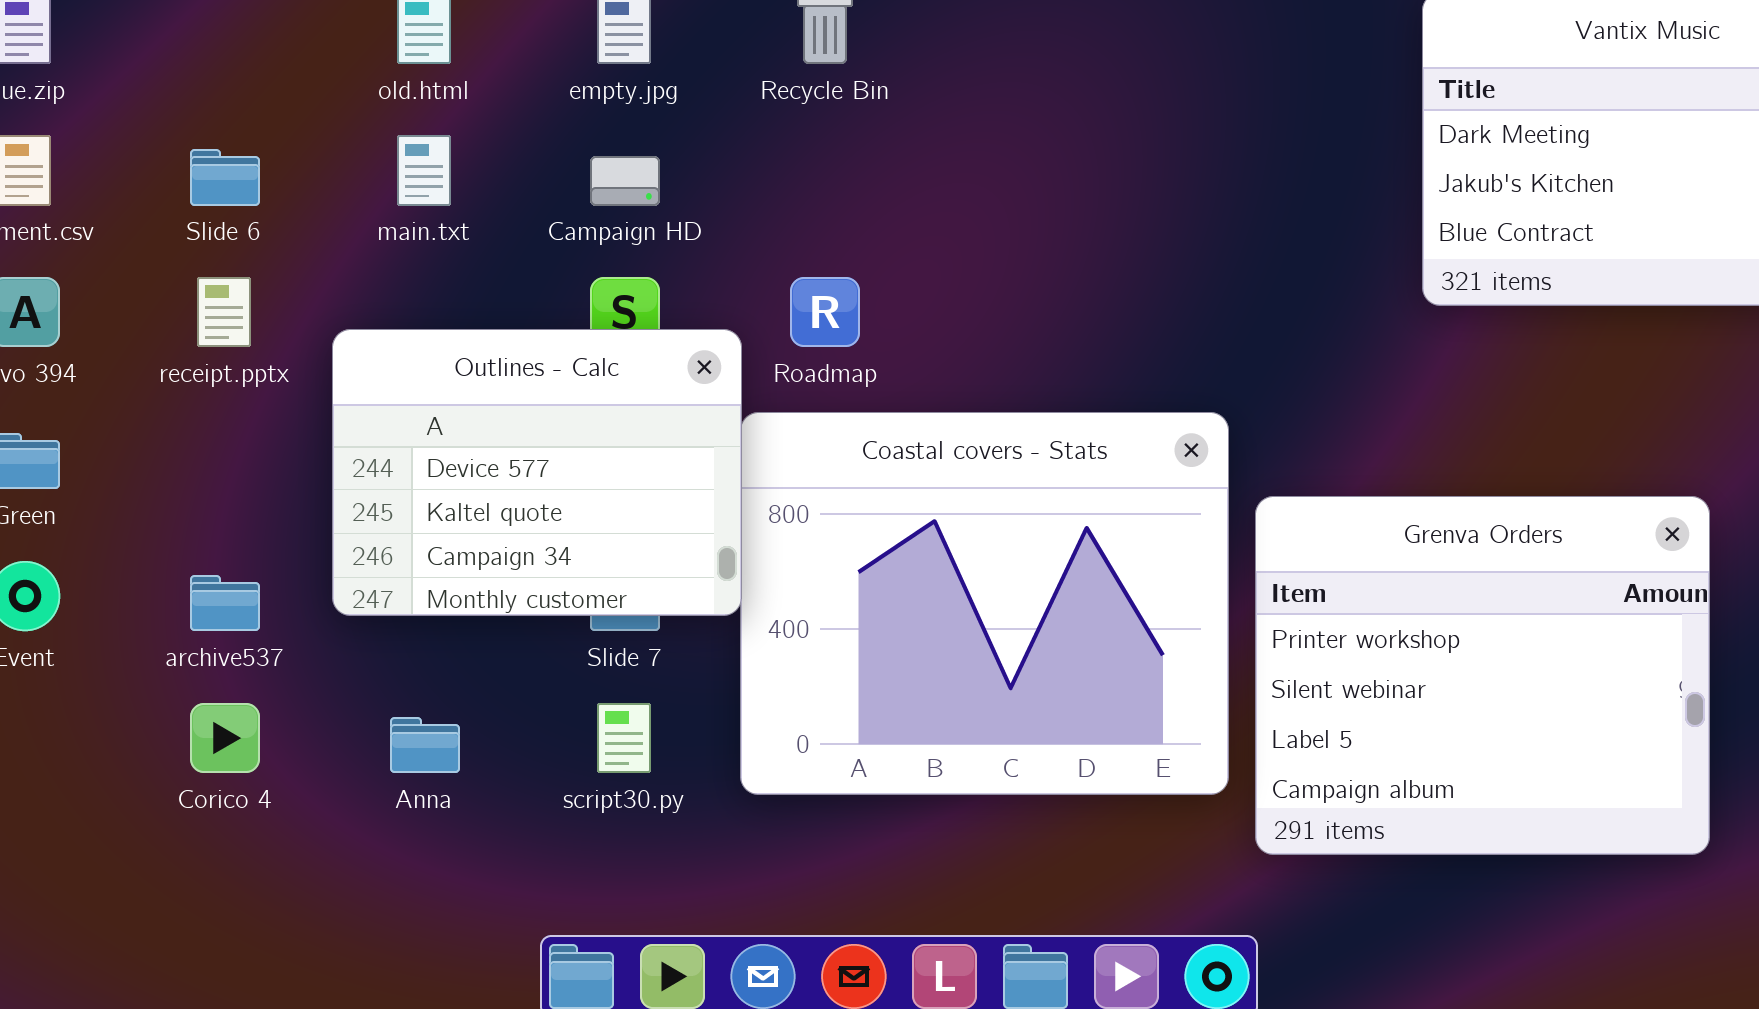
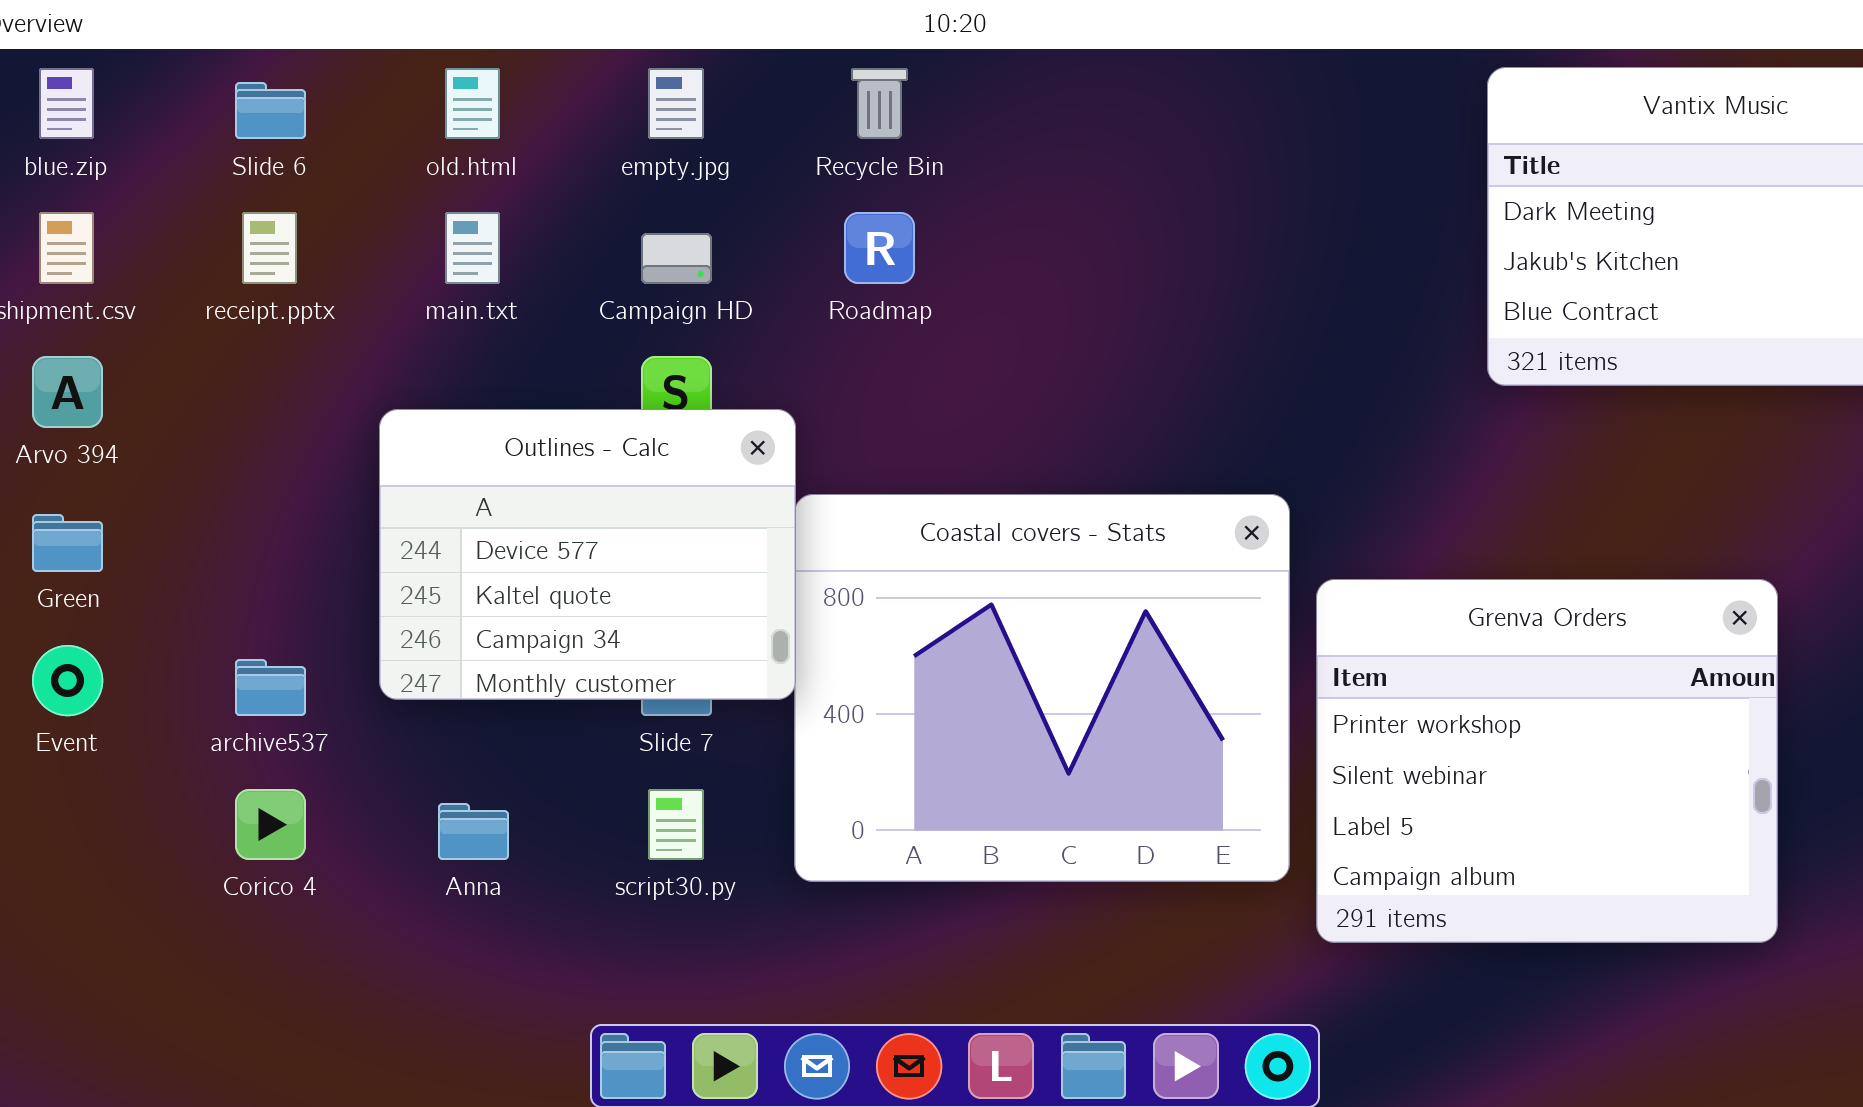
Slide 6: [190,149,260,206] -> [235,82,306,139], moved
receipt.pptx: [197,277,251,347] -> [242,212,297,284], moved
Roadmap: [790,277,860,347] -> [844,212,915,284], moved

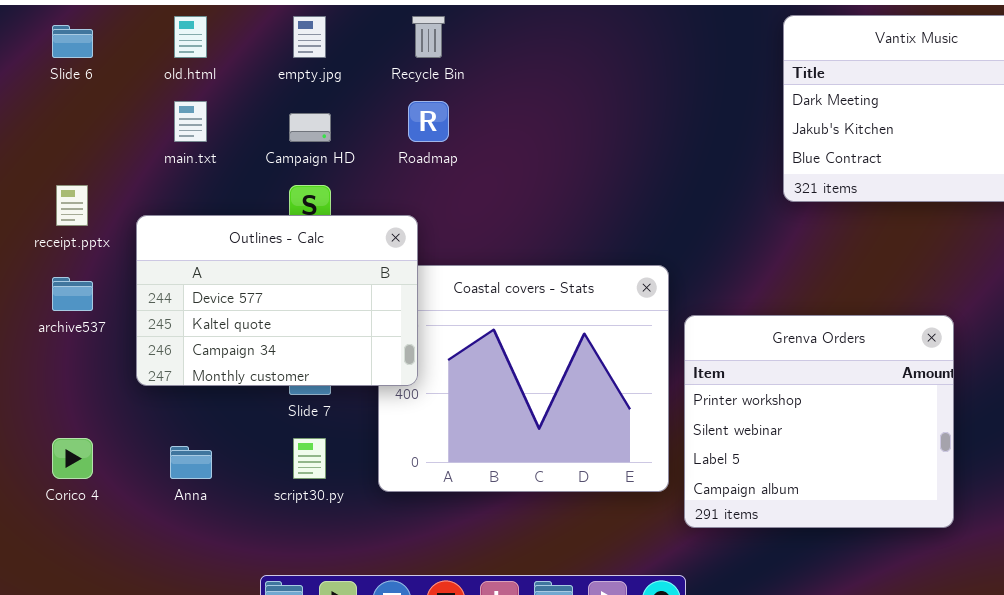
receipt.pptx: [242,212,297,284] -> [56,185,88,226], moved
Outlines - Calc: [379,409,796,700] -> [136,215,418,386], resized
archive537: [235,659,306,716] -> [52,277,93,311], moved

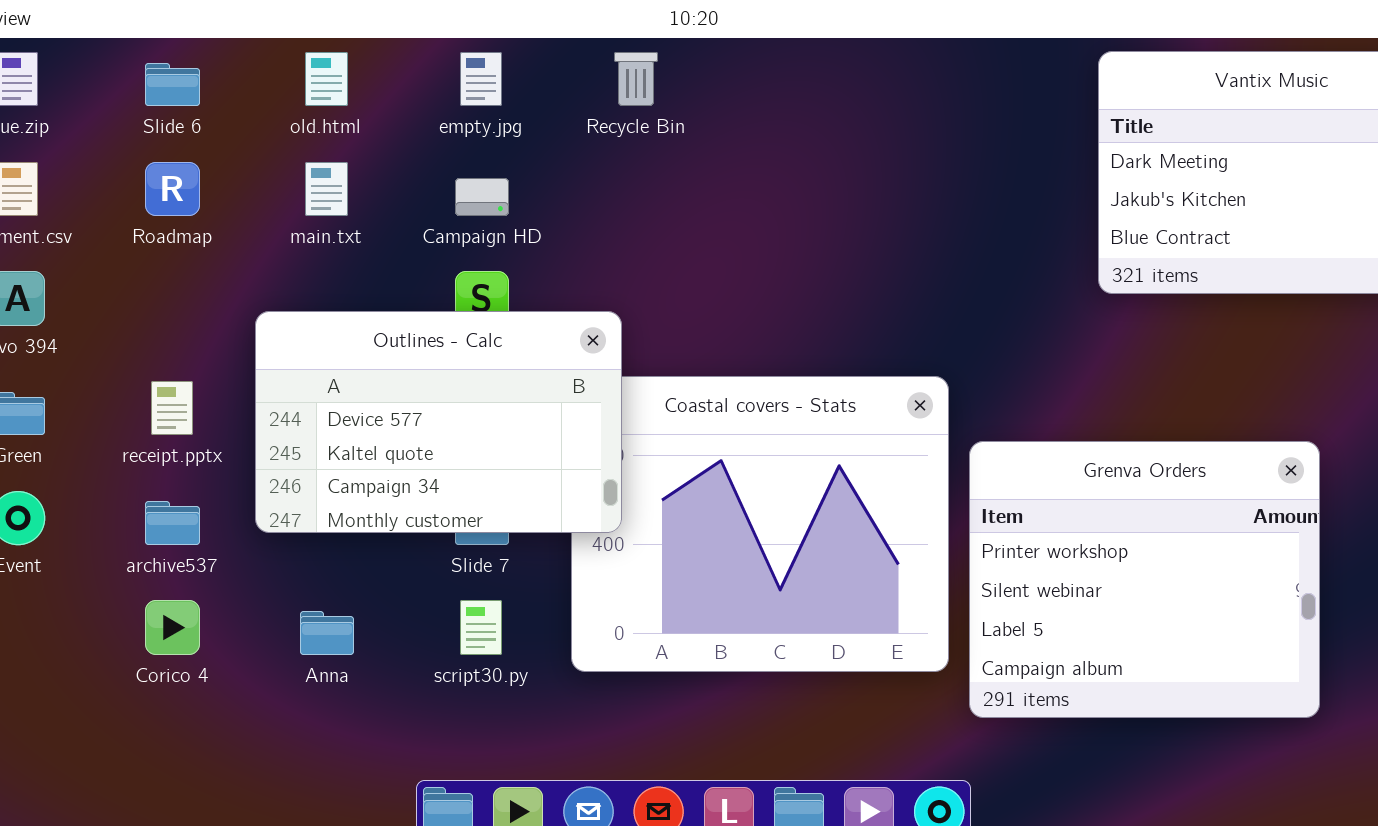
Roadmap: [408,101,449,142] -> [145,162,200,216], moved
receipt.pptx: [56,185,88,226] -> [151,381,193,435], moved
archive537: [52,277,93,311] -> [145,501,200,545], moved

